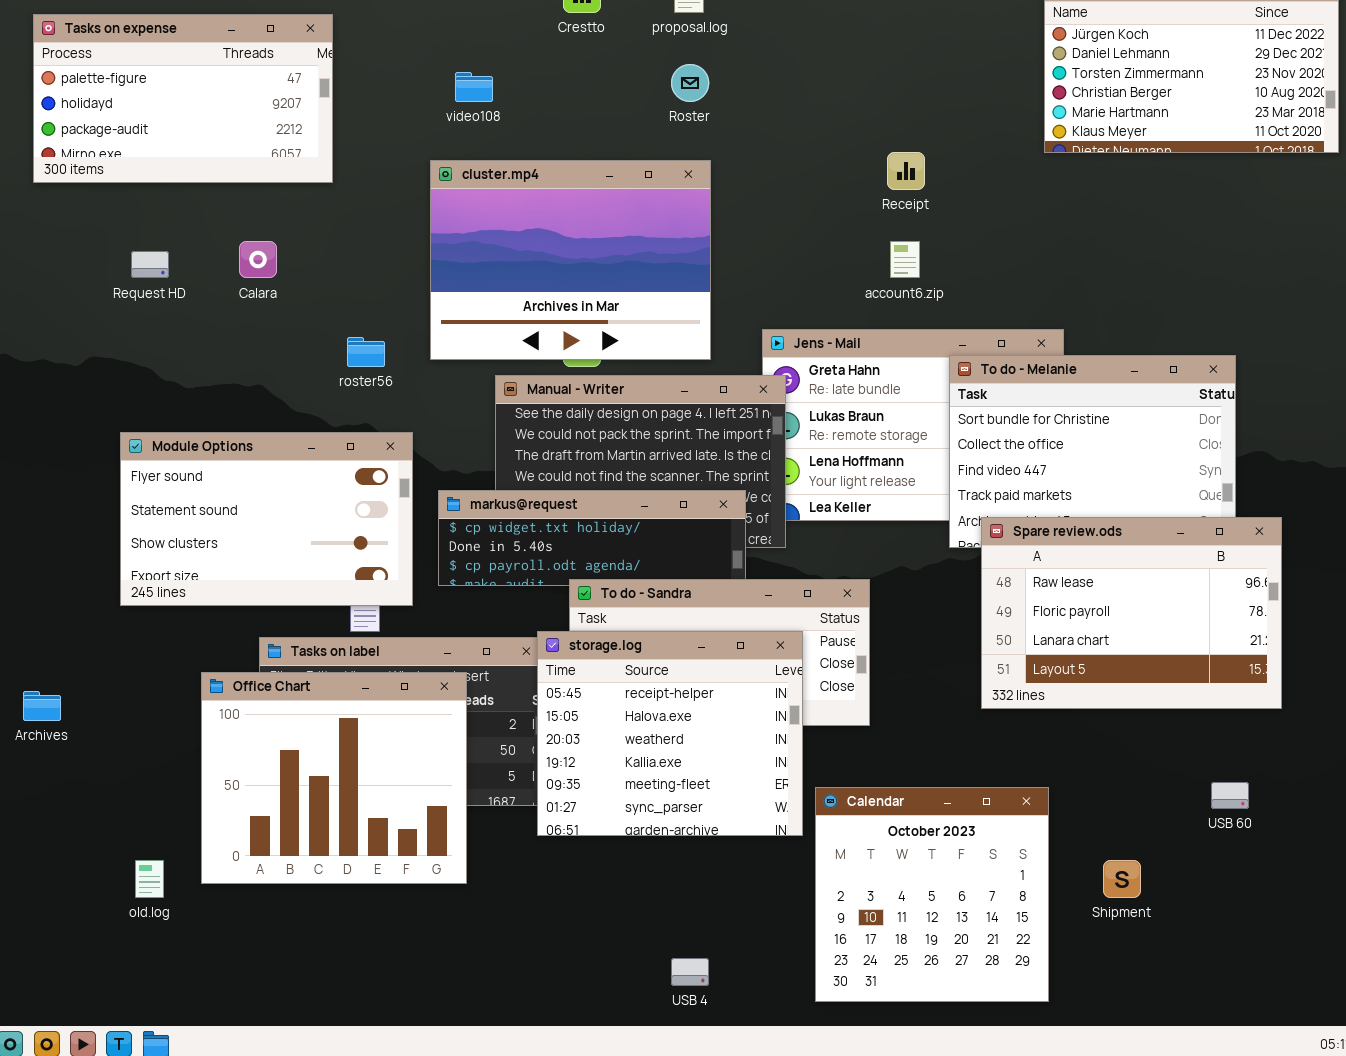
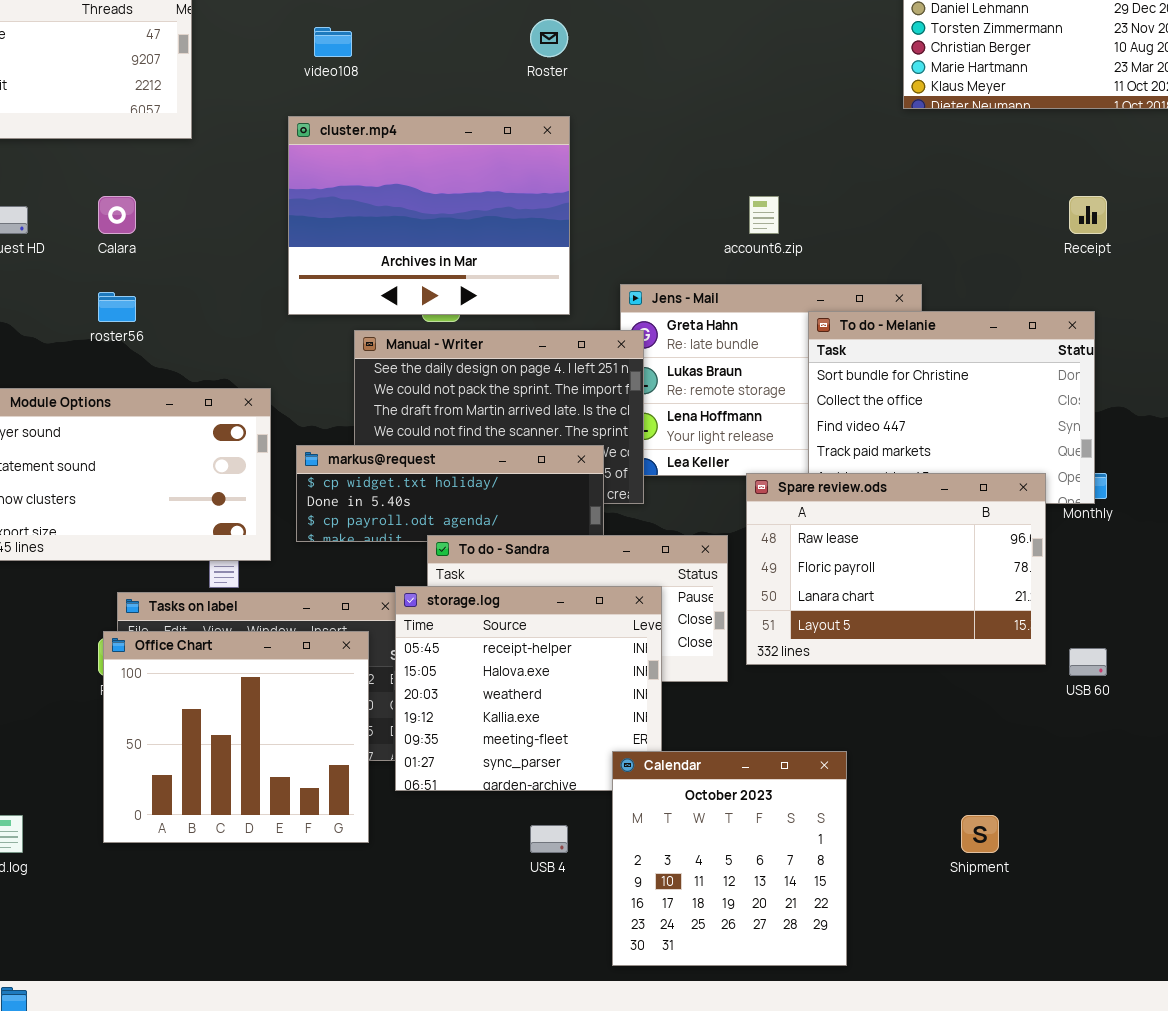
Receipt: [887,152,925,190] -> [1069,196,1107,234], moved
roster56: [347,337,385,367] -> [98,292,136,322], moved
Spare review.ods: [981,517,1282,709] -> [746,473,1046,665], moved
Office Chart: [201,672,467,884] -> [103,631,369,843], moved
USB 60: [1211,782,1249,809] -> [1069,648,1107,676], moved
Calendar: [815,787,1049,1002] -> [612,751,847,966], moved
USB 4: [671,958,709,986] -> [530,825,568,853], moved

